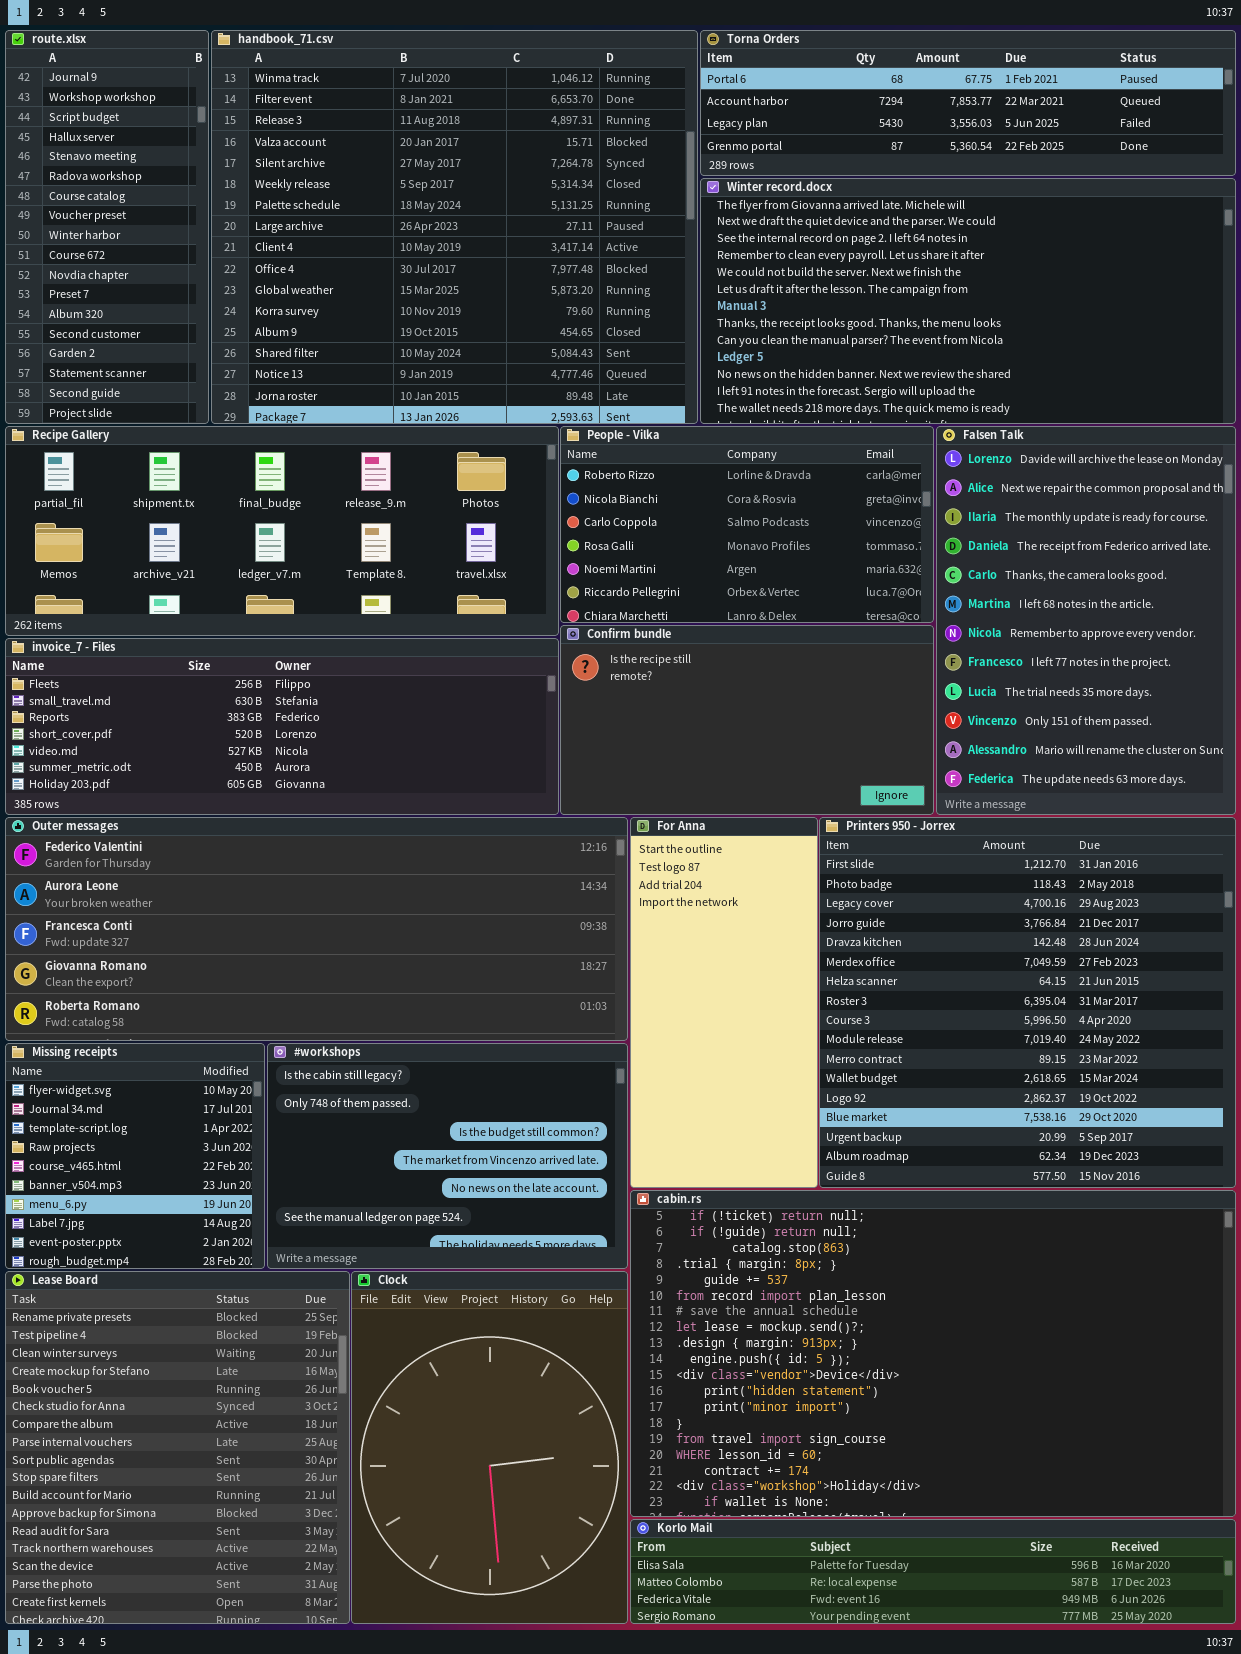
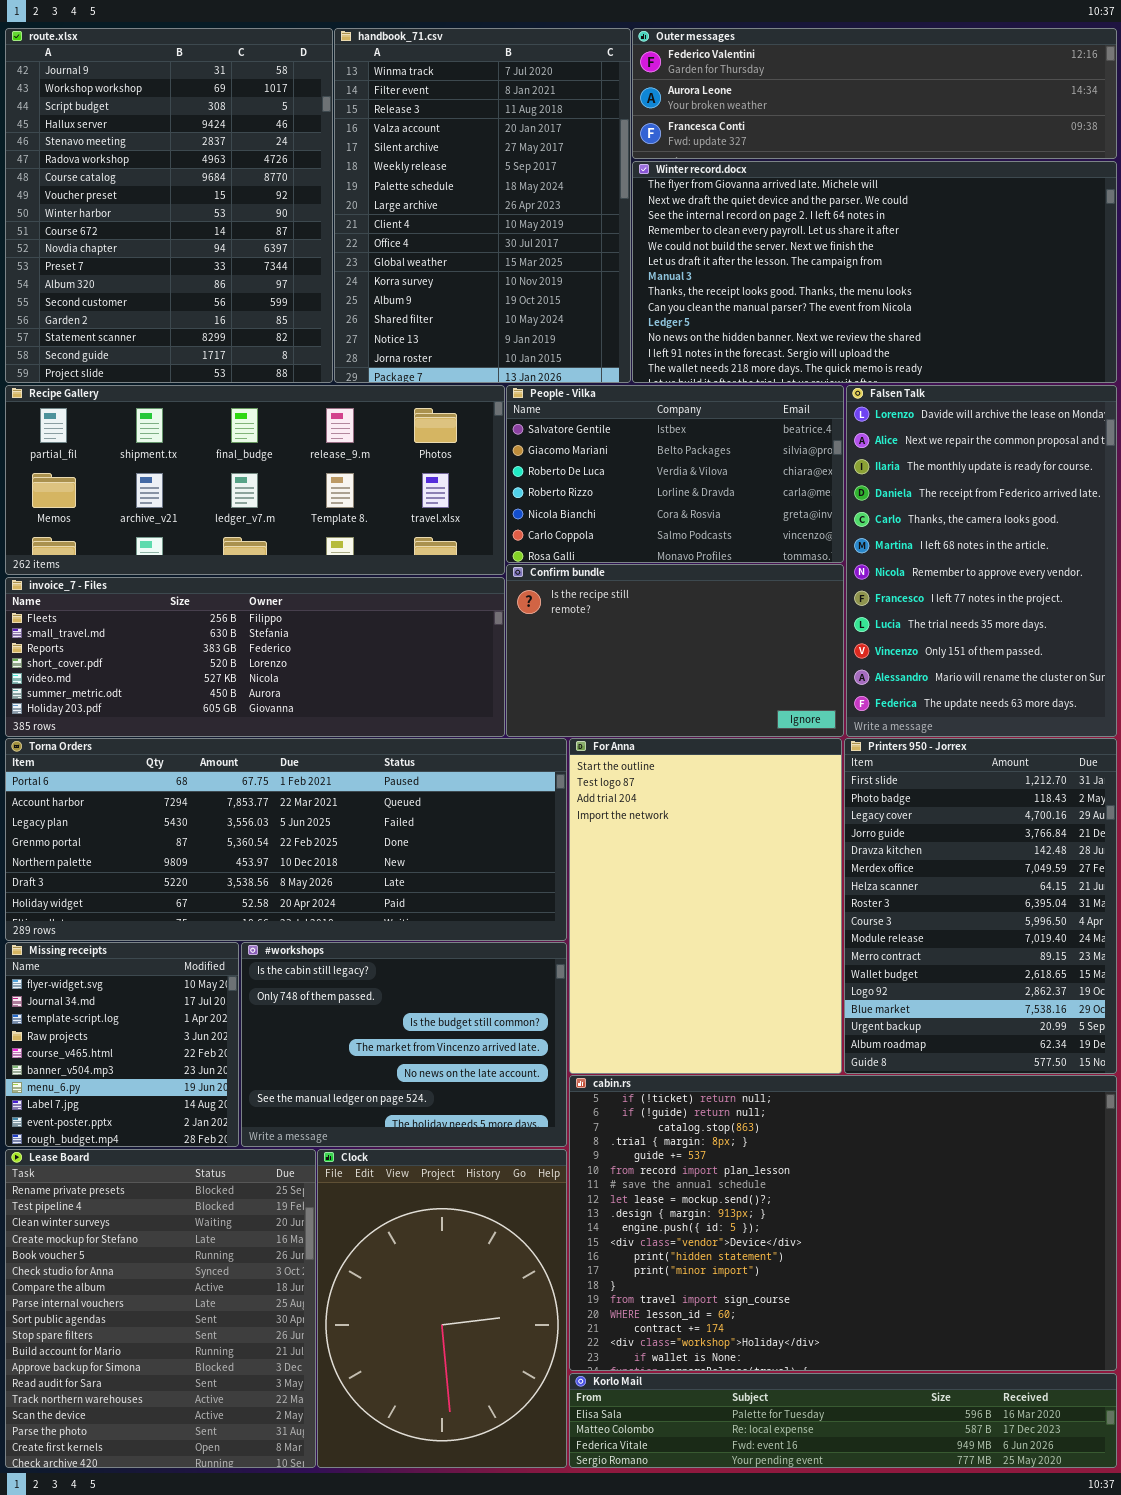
route.xlsx: [5,30,209,424] -> [5,28,333,383], resized
handbook_71.csv: [211,30,698,424] -> [334,28,631,383], resized
Torna Orders: [700,30,1236,176] -> [5,738,567,941], moved, resized
People - Vilka: [560,426,934,623] -> [506,385,844,563], scrolled up 3 rows
Outer messages: [5,817,628,1041] -> [632,28,1117,159], moved, resized
For Anna: [630,817,818,1188] -> [569,738,842,1074], resized
Printers 950 - Jorrex: [819,817,1236,1188] -> [844,738,1117,1074], resized

